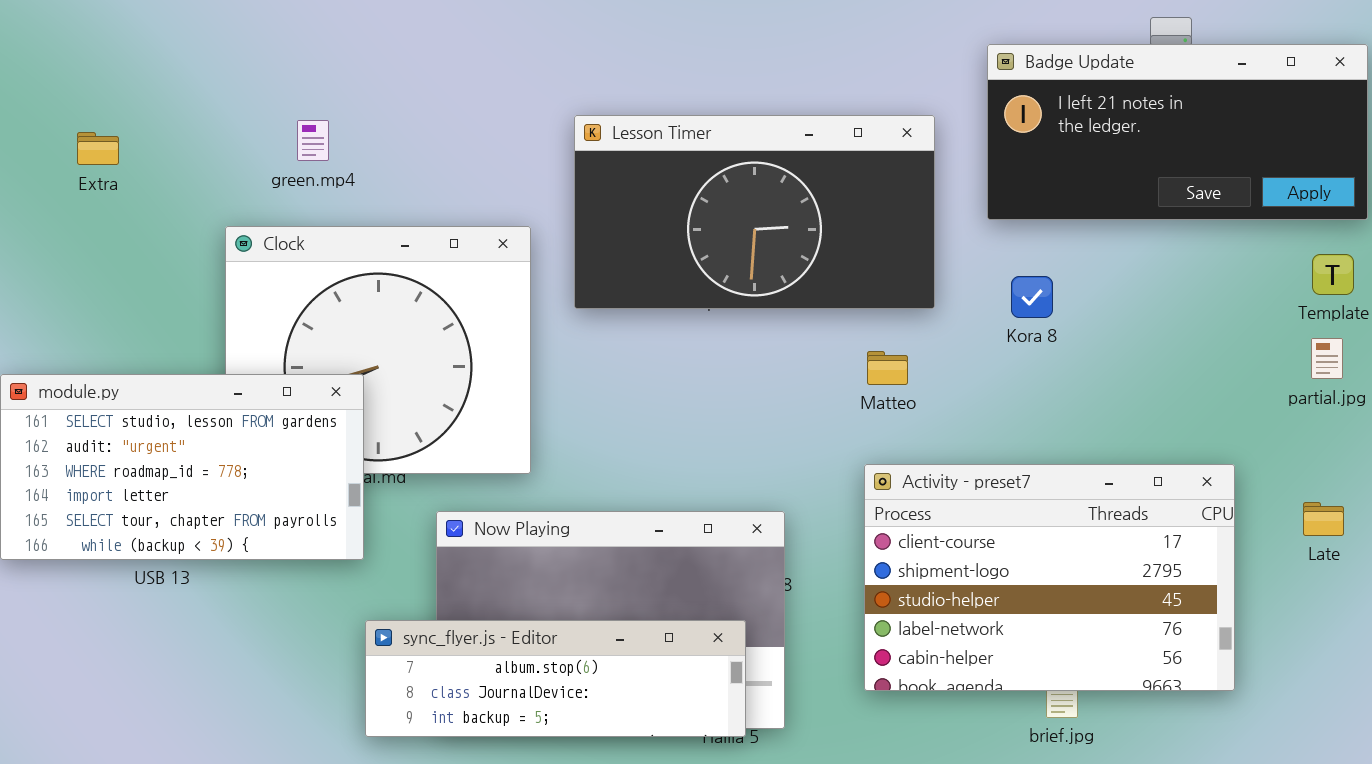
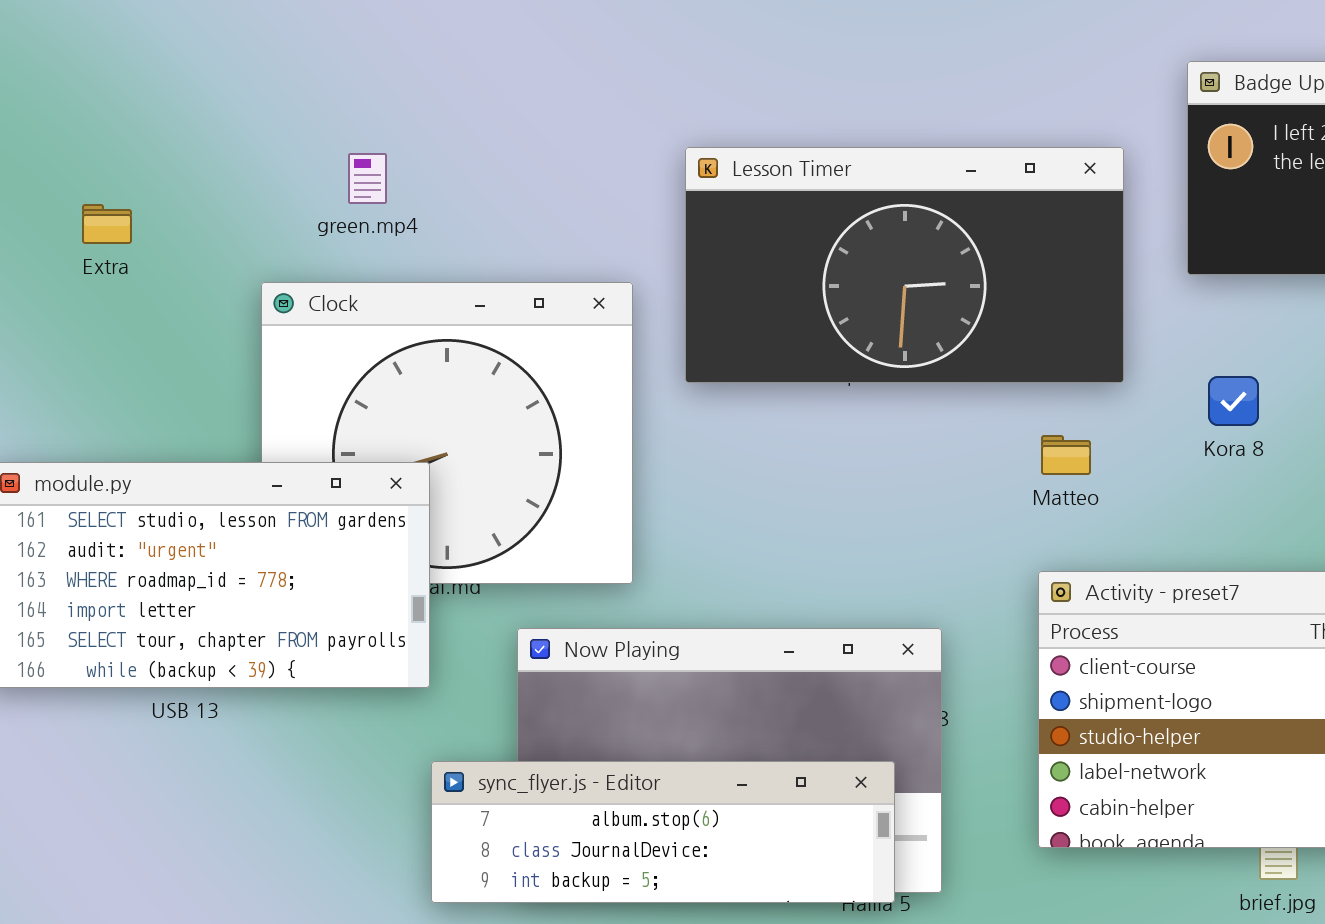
Extra: [77,132,119,165] -> [82,204,132,244], moved
Kora 8: [1011,276,1053,318] -> [1208,376,1259,426], moved

